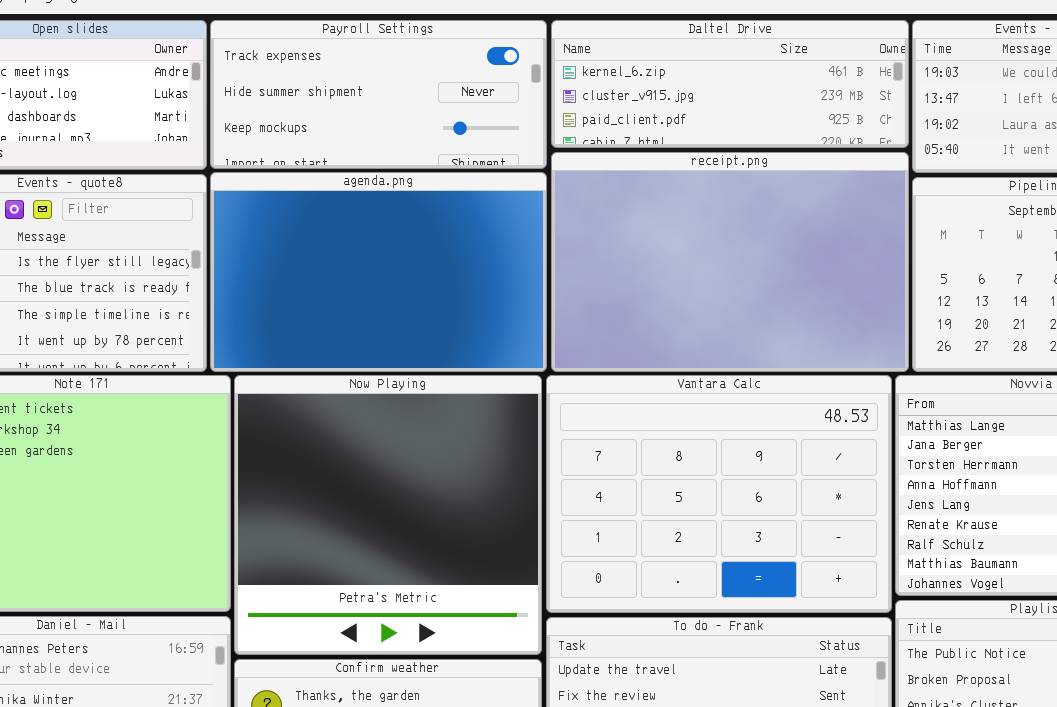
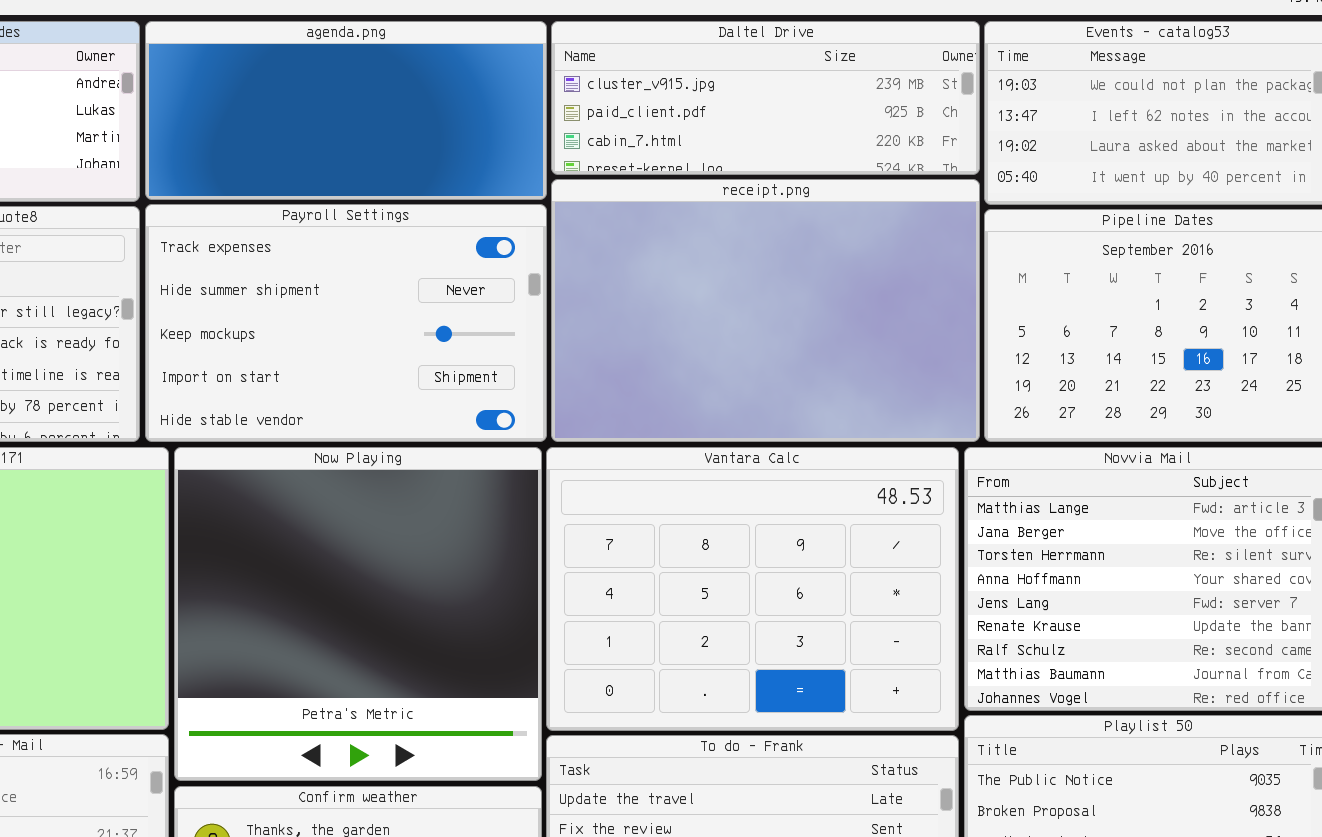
Payroll Settings: [210,20,547,169] -> [145,204,547,442], moved, resized
Daltel Drive: [551,20,909,148] -> [551,21,980,175], scrolled down 1 row
agenda.png: [210,172,547,372] -> [145,21,547,200], moved, resized

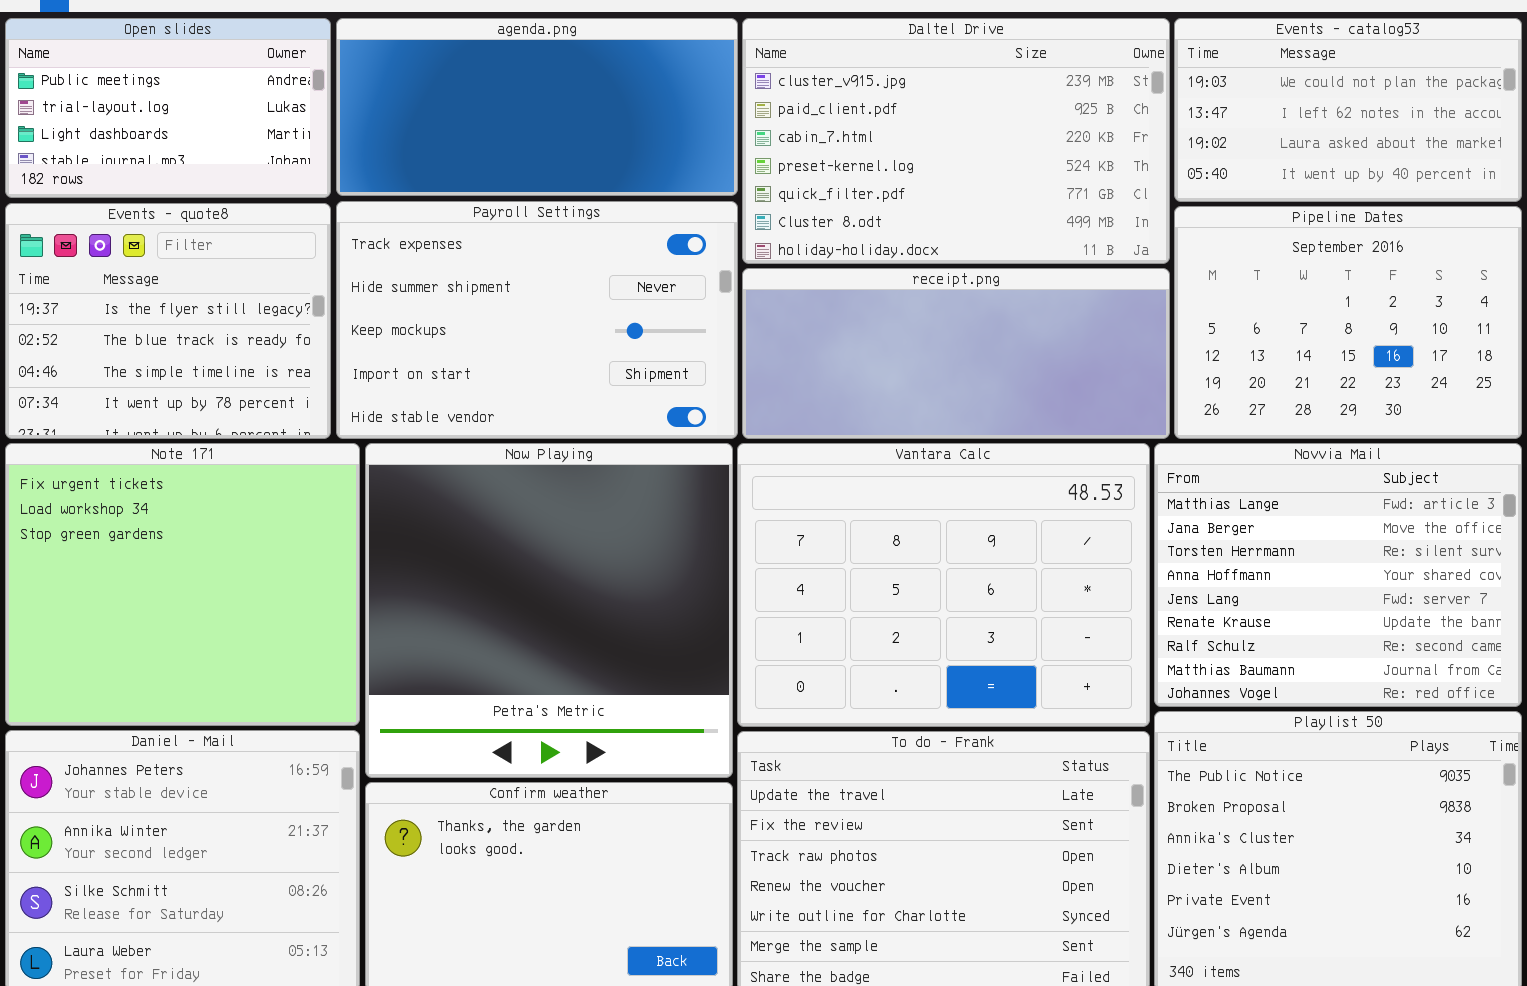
Daltel Drive: [551,21,980,175] -> [742,18,1170,264], resized
receipt.png: [551,179,980,442] -> [742,268,1170,439], resized

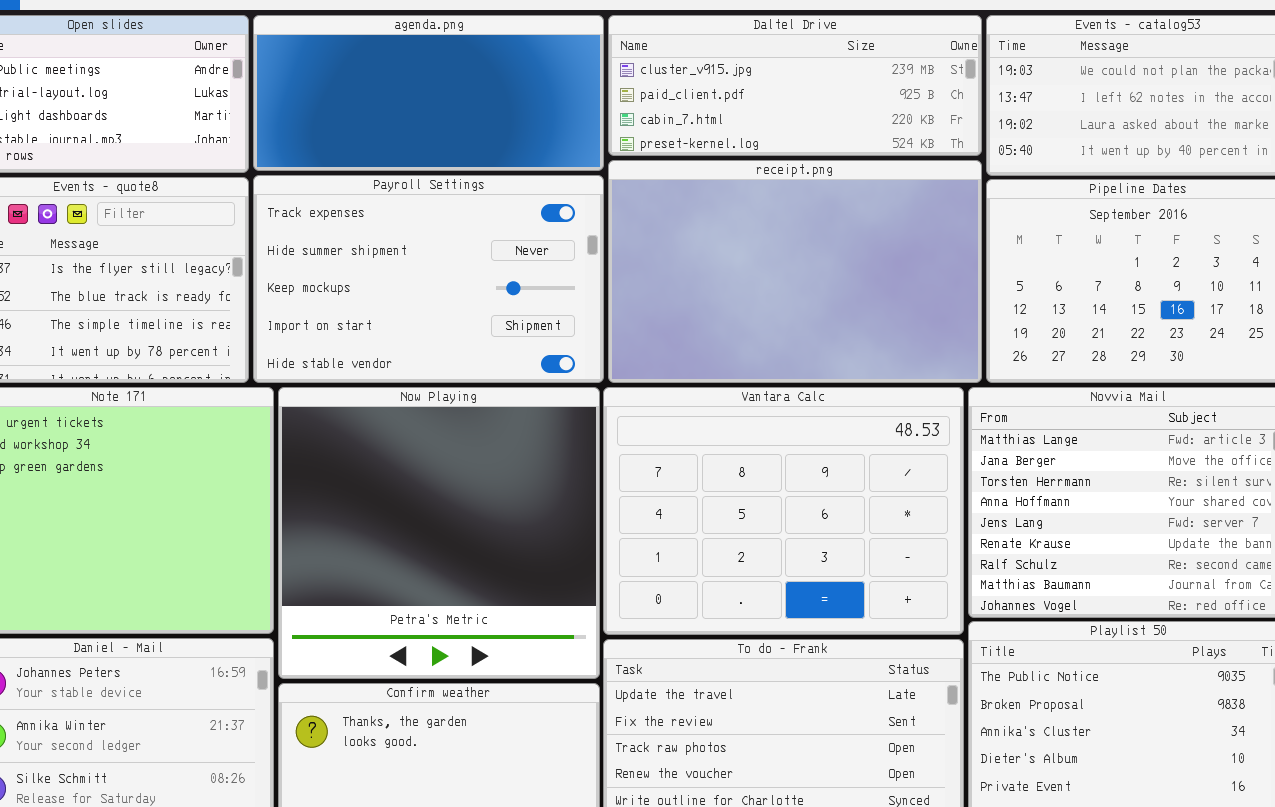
Daltel Drive: [742,18,1170,264] -> [608,15,982,156], resized
receipt.png: [742,268,1170,439] -> [608,160,982,383], resized

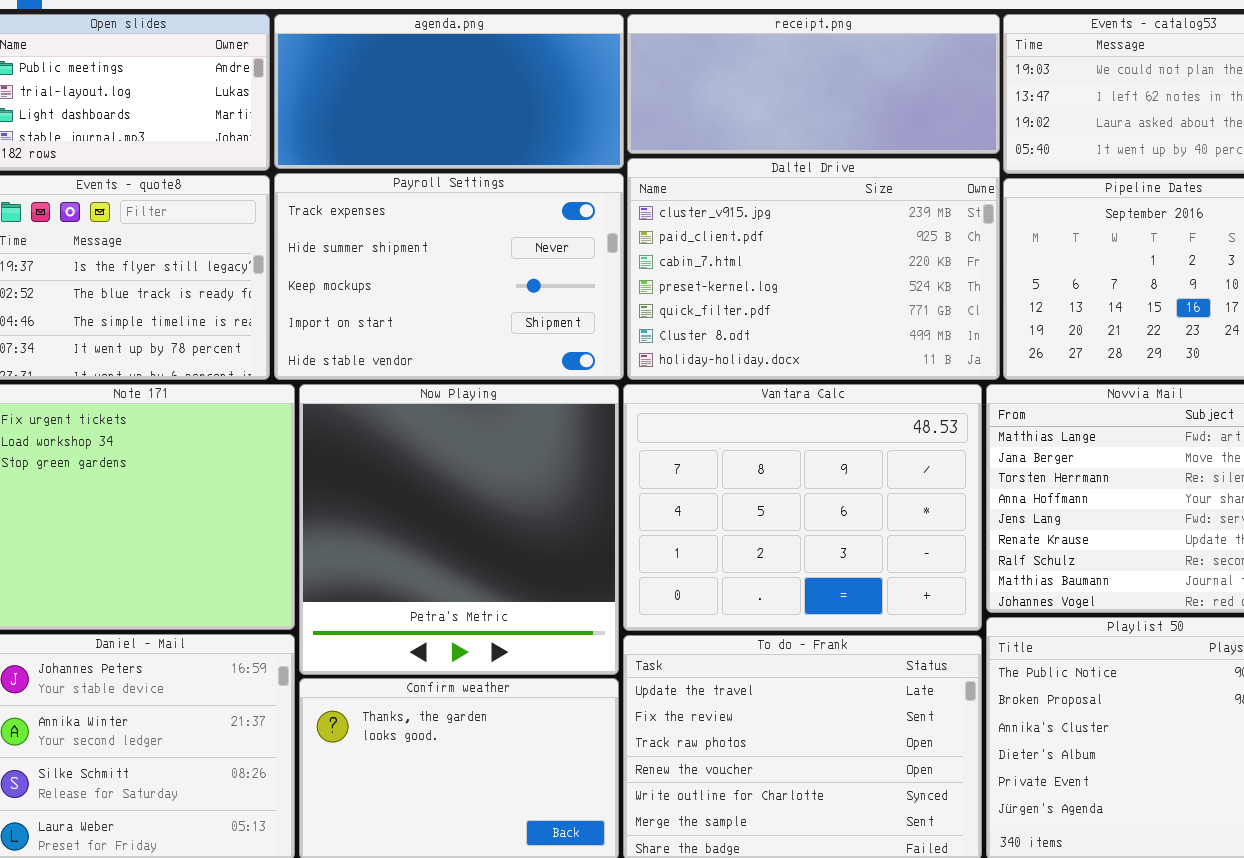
Daltel Drive: [608,15,982,156] -> [627,158,1000,380], moved, resized
receipt.png: [608,160,982,383] -> [627,14,1000,154], moved, resized

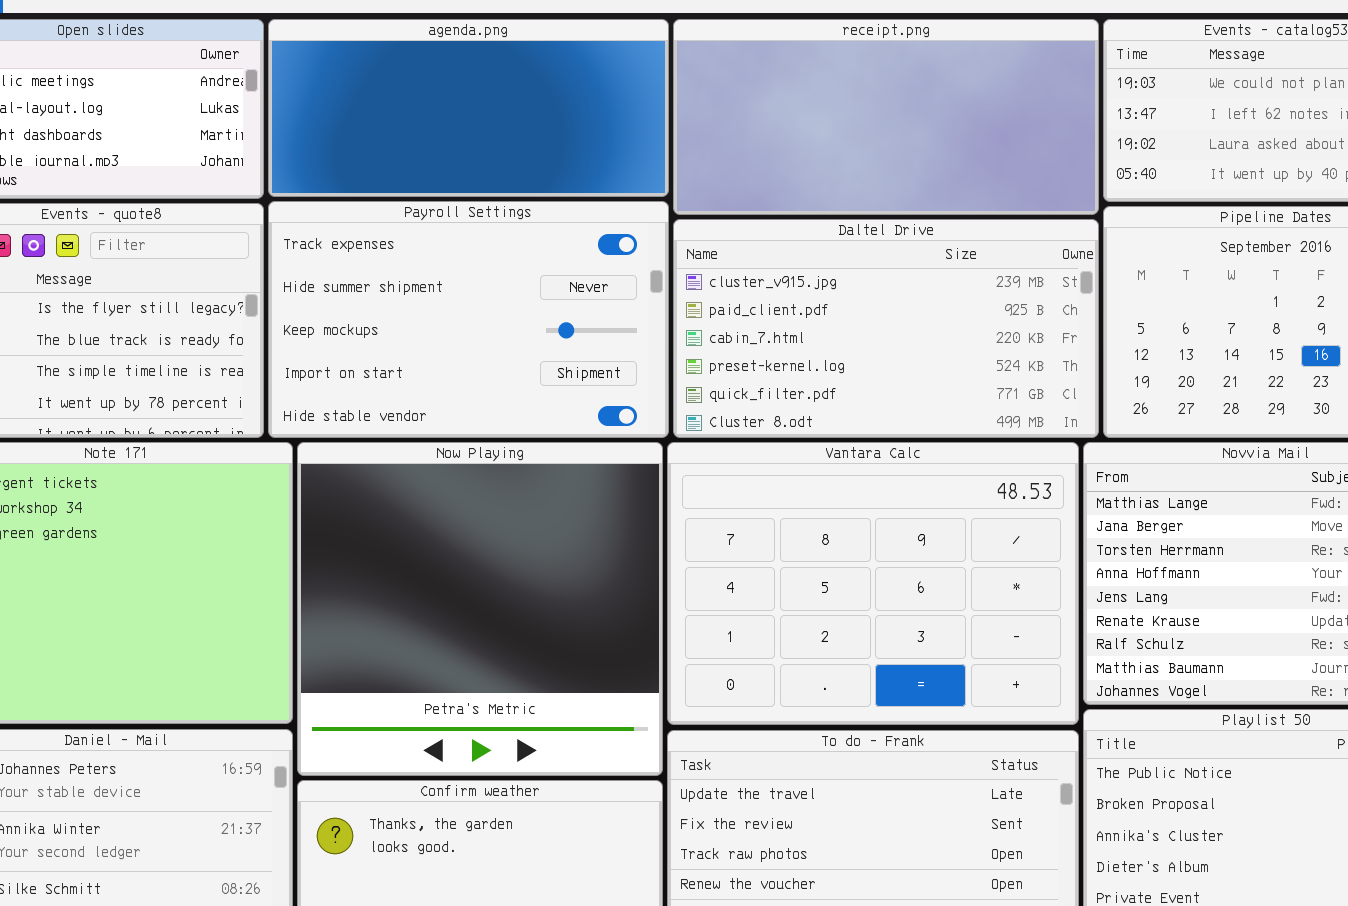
receipt.png: [627,14,1000,154] -> [673,19,1099,215], resized
Daltel Drive: [627,158,1000,380] -> [673,219,1099,438], resized

